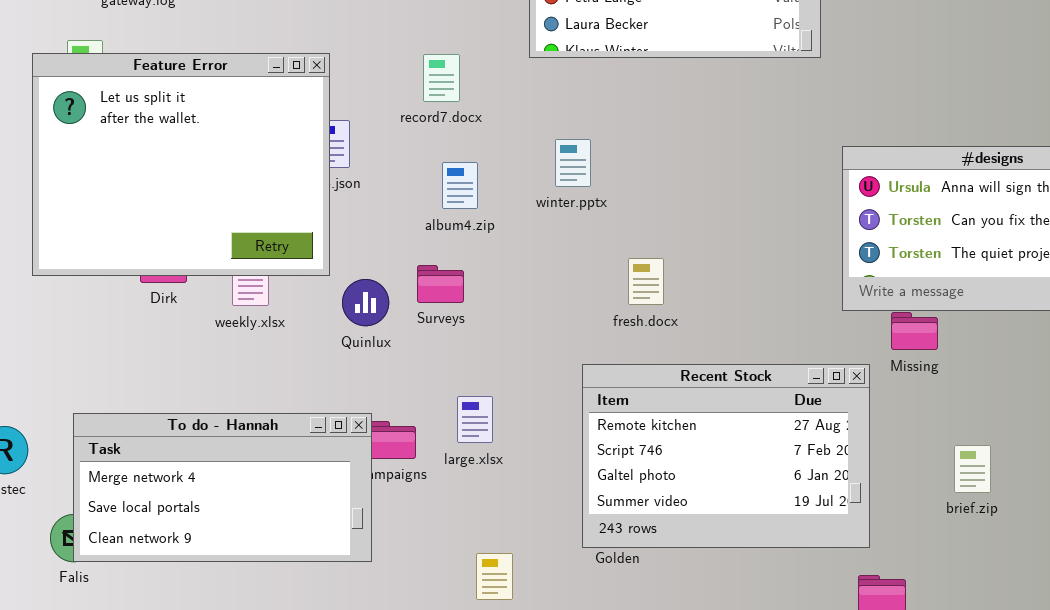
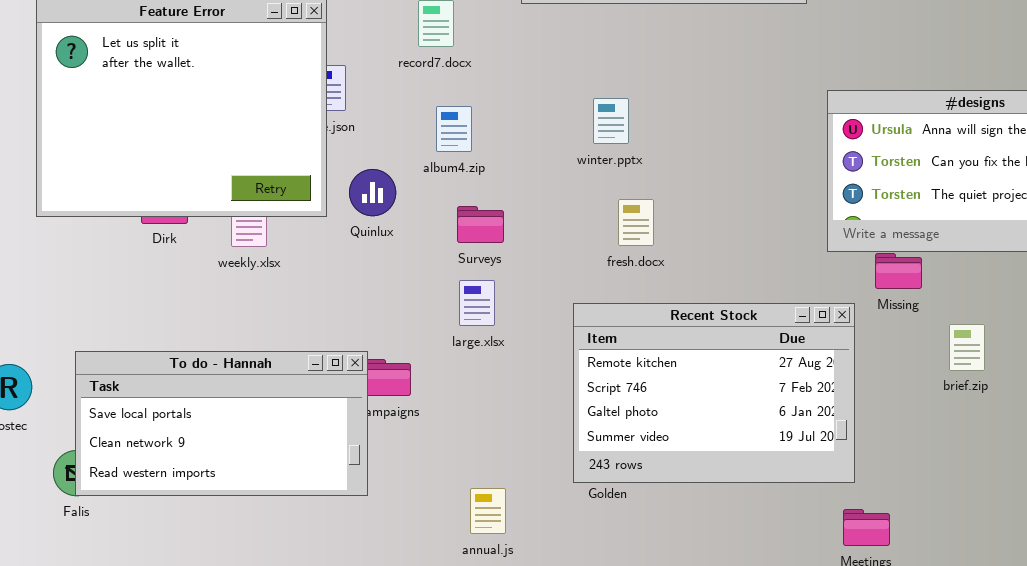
winter.pptx: [555,139,591,187] -> [593,98,629,144], moved
Surveys: [417,265,464,303] -> [457,206,504,243], moved
Quinlux: [342,279,389,326] -> [349,169,396,216], moved
large.xlsx: [457,396,493,443] -> [459,280,495,326], moved
To do - Hannah: [73,413,372,562] -> [75,351,368,496], scrolled down 1 row
brief.zip: [954,445,991,493] -> [949,324,985,371], moved

